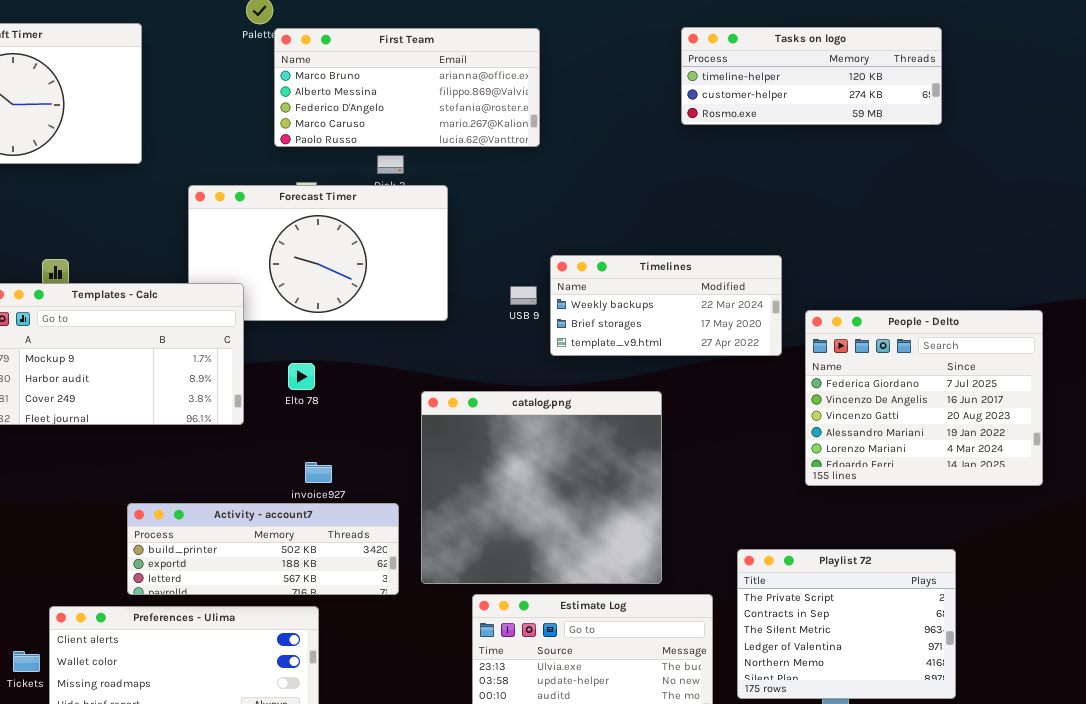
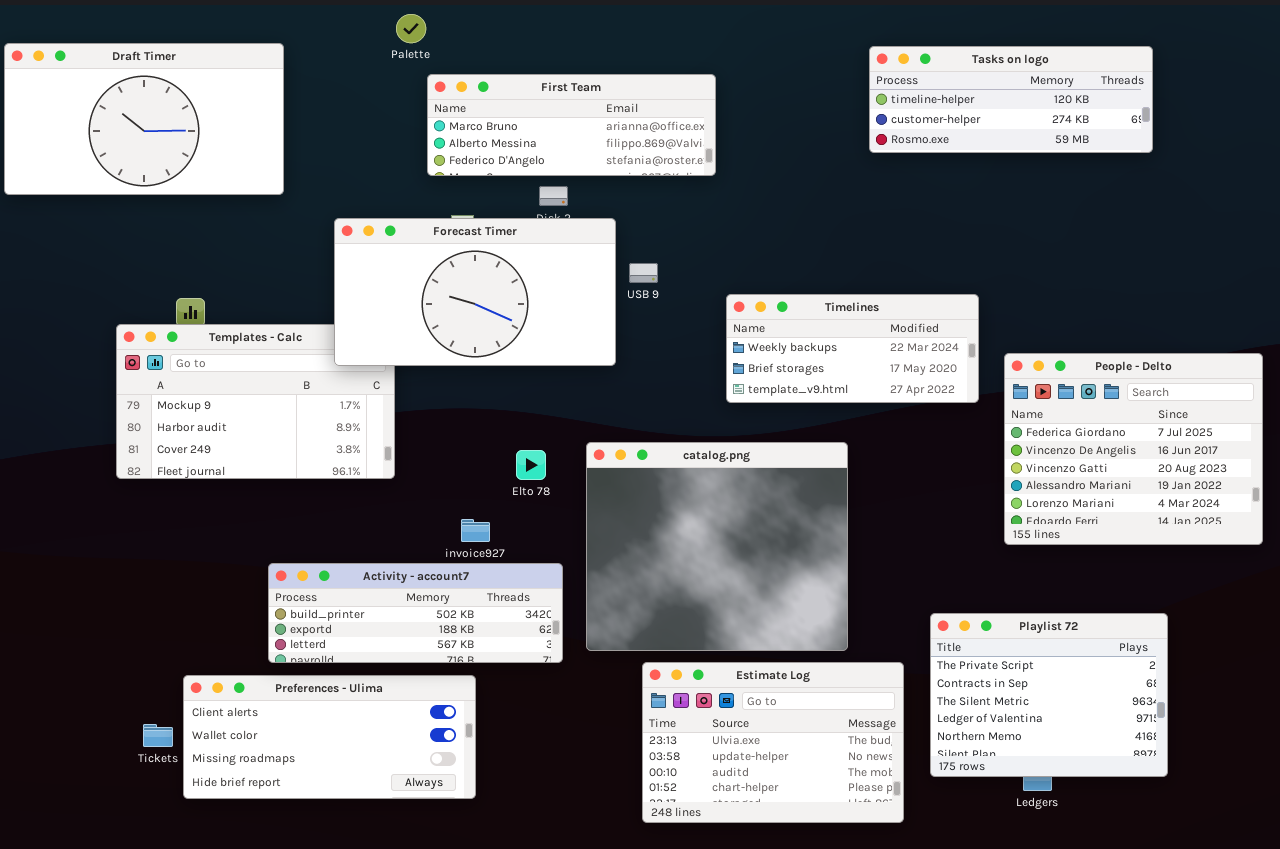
First Team: [274,28,540,147] -> [427,74,716,176], resized
Forecast Timer: [188,185,448,321] -> [334,218,616,366], raised
USB 9: [510,286,537,305] -> [629,263,658,283], moved
Elto 78: [288,363,315,390] -> [516,450,546,480], moved

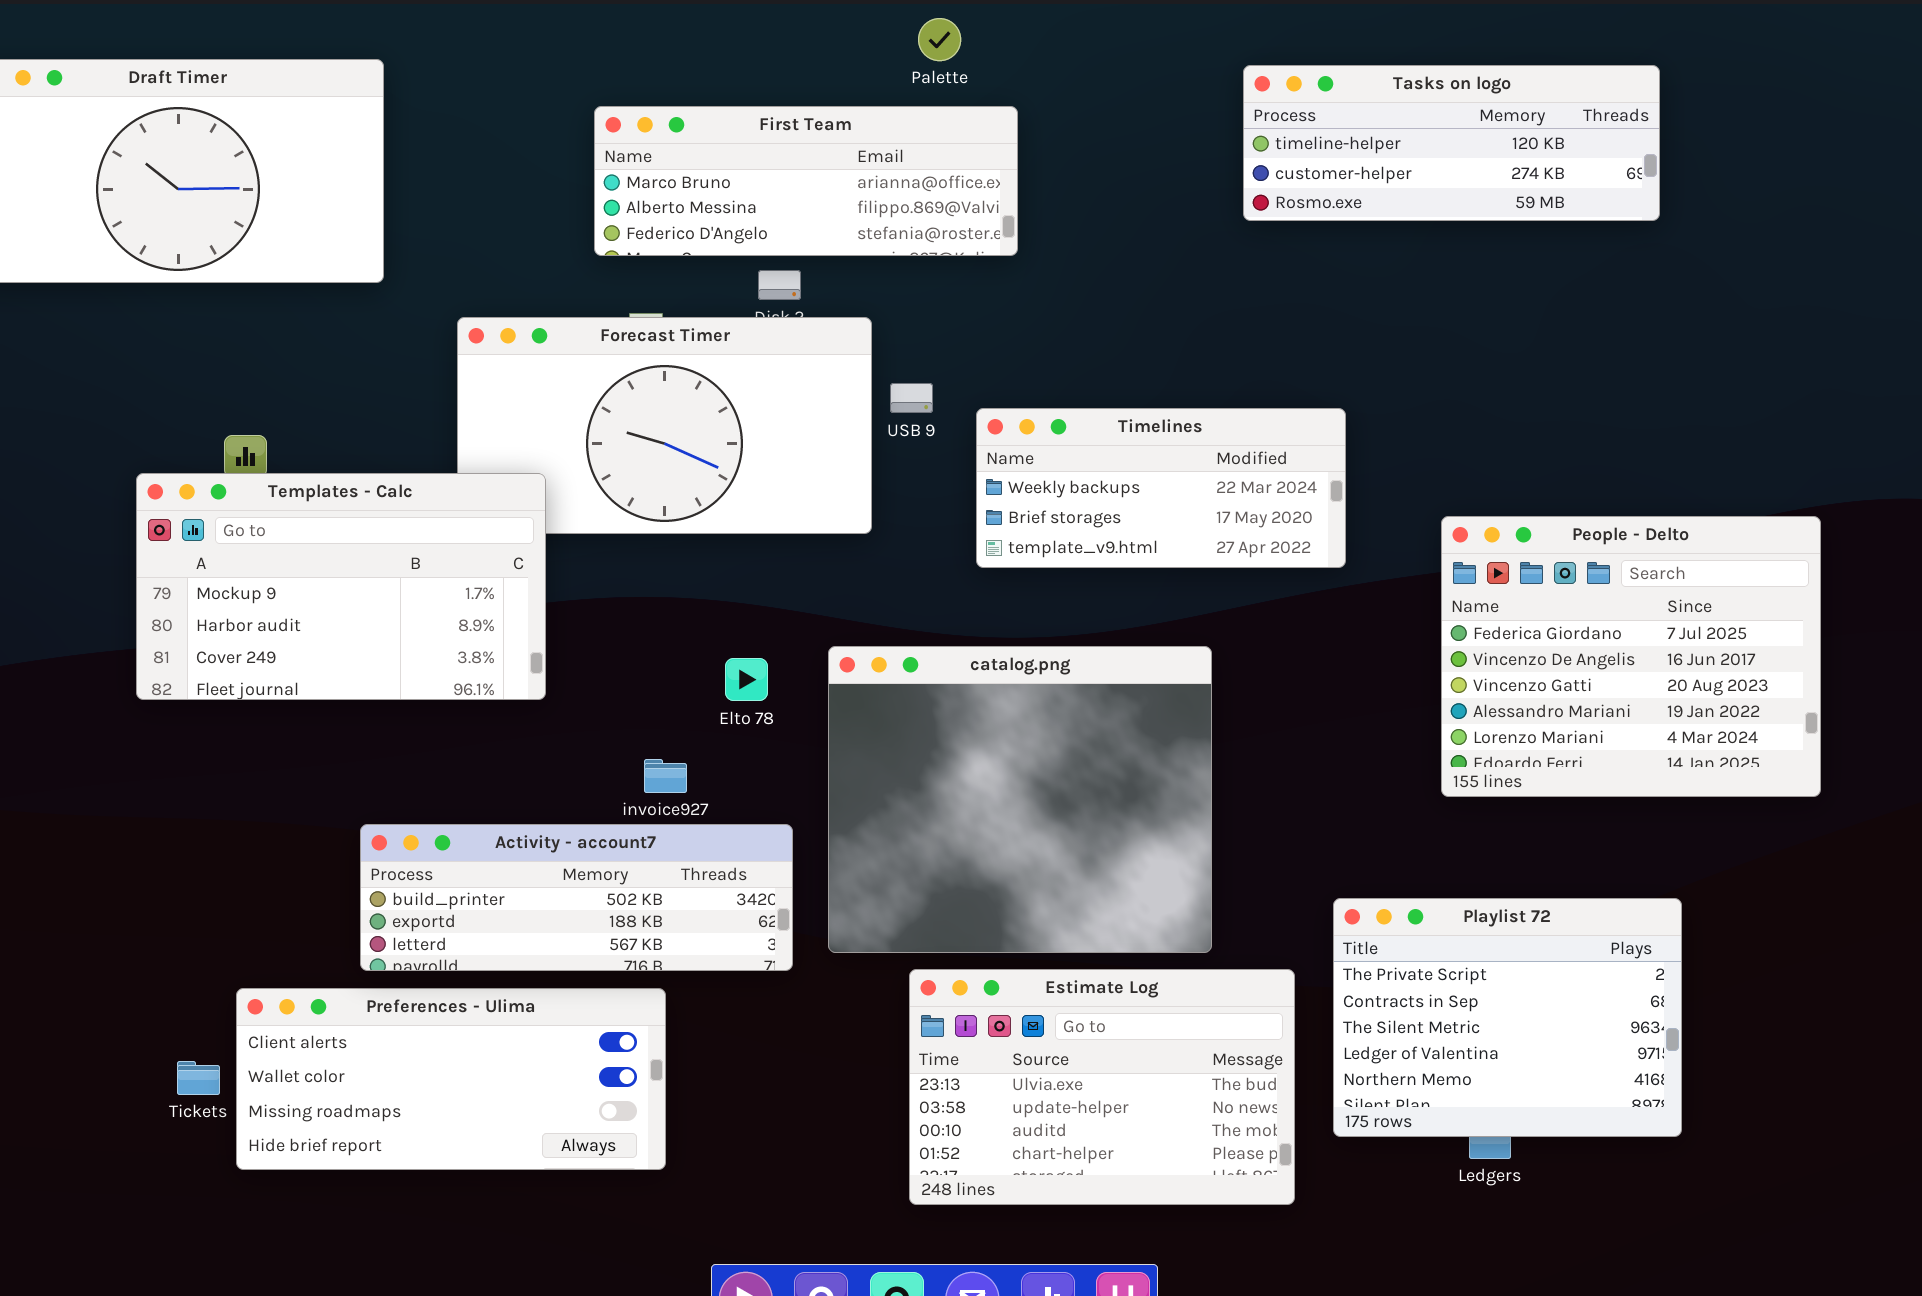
Palette: [396,14,426,43] -> [918,18,961,61], moved
Timelines: [726,294,979,403] -> [976,408,1346,568], moved
Templates - Calc: [116,324,395,479] -> [136,473,546,700], raised

